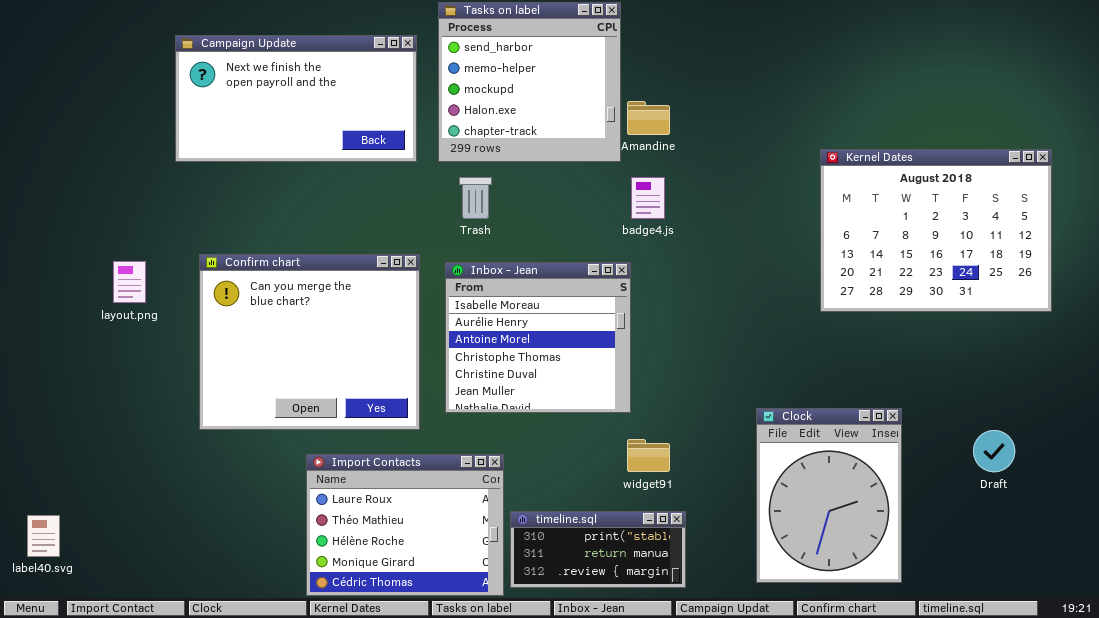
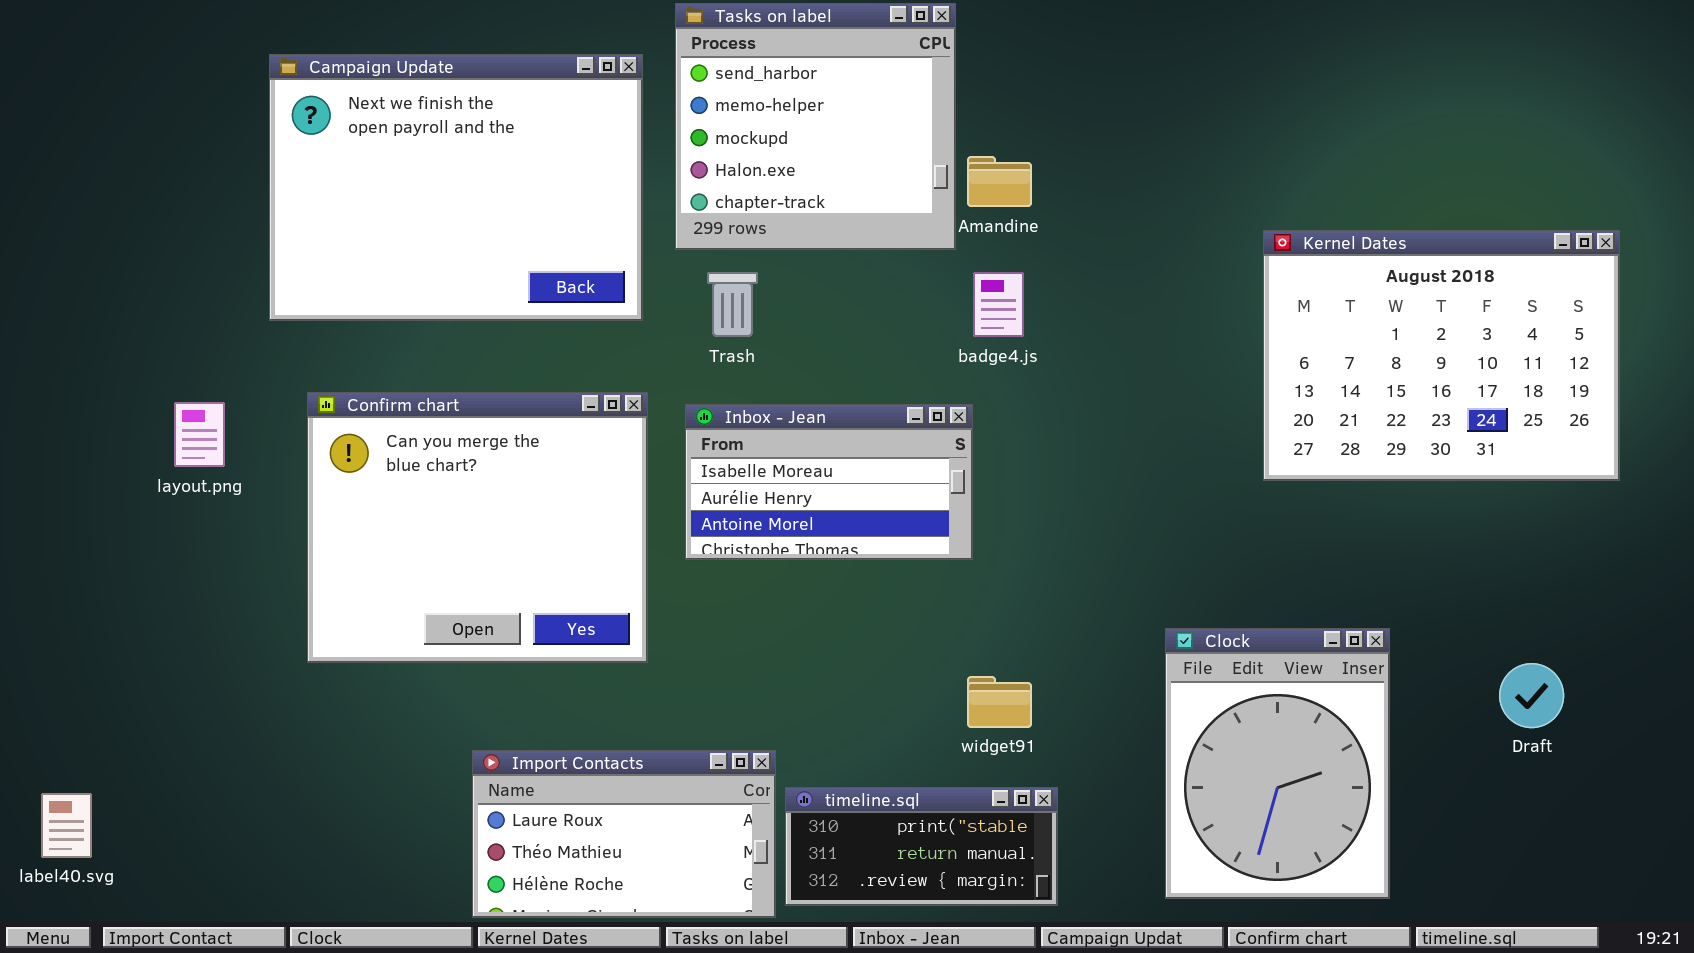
Campaign Update: [175,35,417,162] -> [269,54,643,321], resized
Inbox - Jean: [445,262,631,413] -> [685,404,973,560], resized
Import Contacts: [306,454,504,596] -> [472,750,776,918], resized

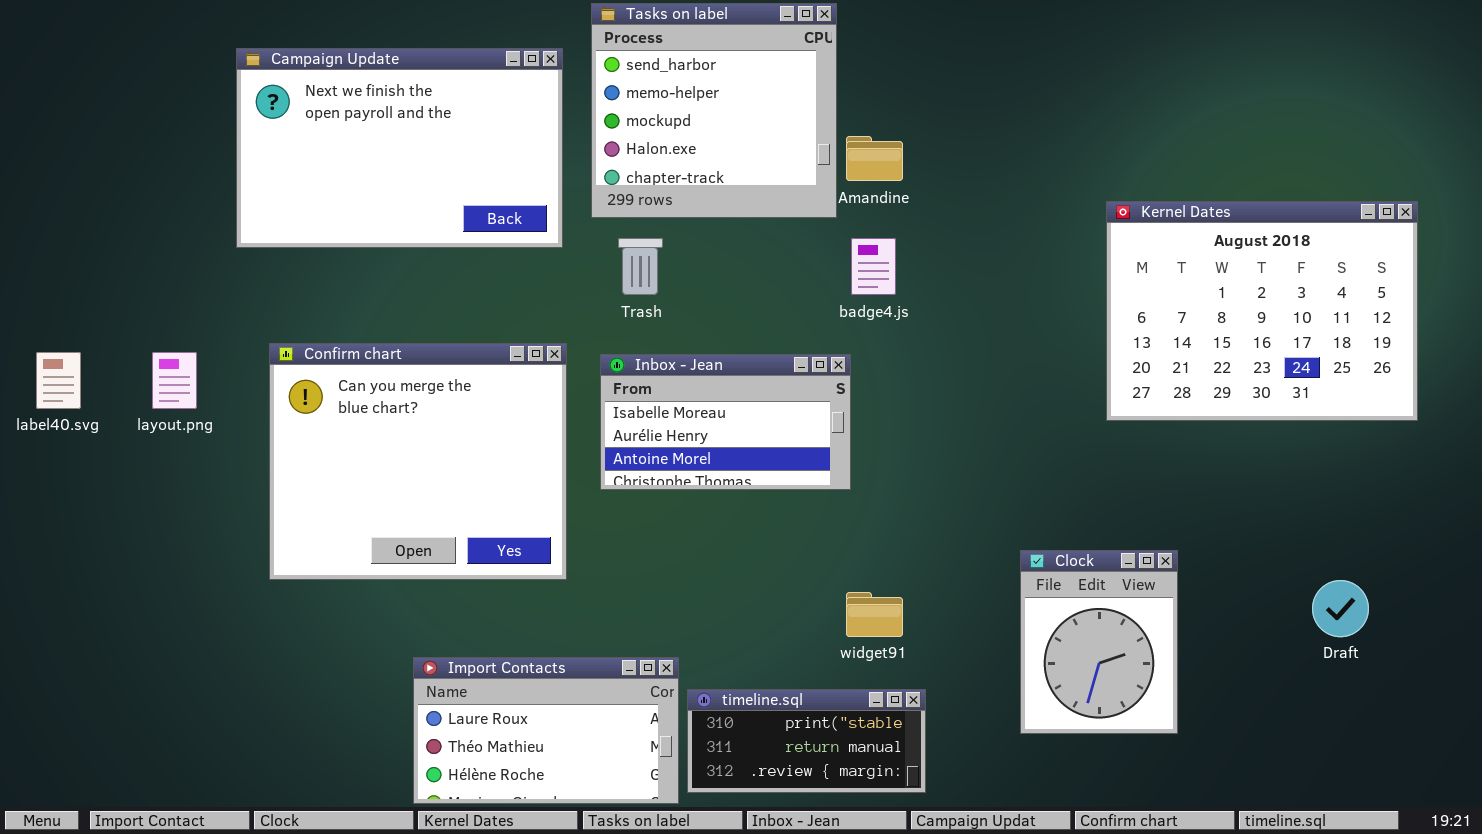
Campaign Update: [269,54,643,321] -> [236,48,563,248], resized
Clock: [1165,628,1390,899] -> [1020,550,1178,734], resized
label40.svg: [41,793,92,858] -> [36,352,81,409], moved

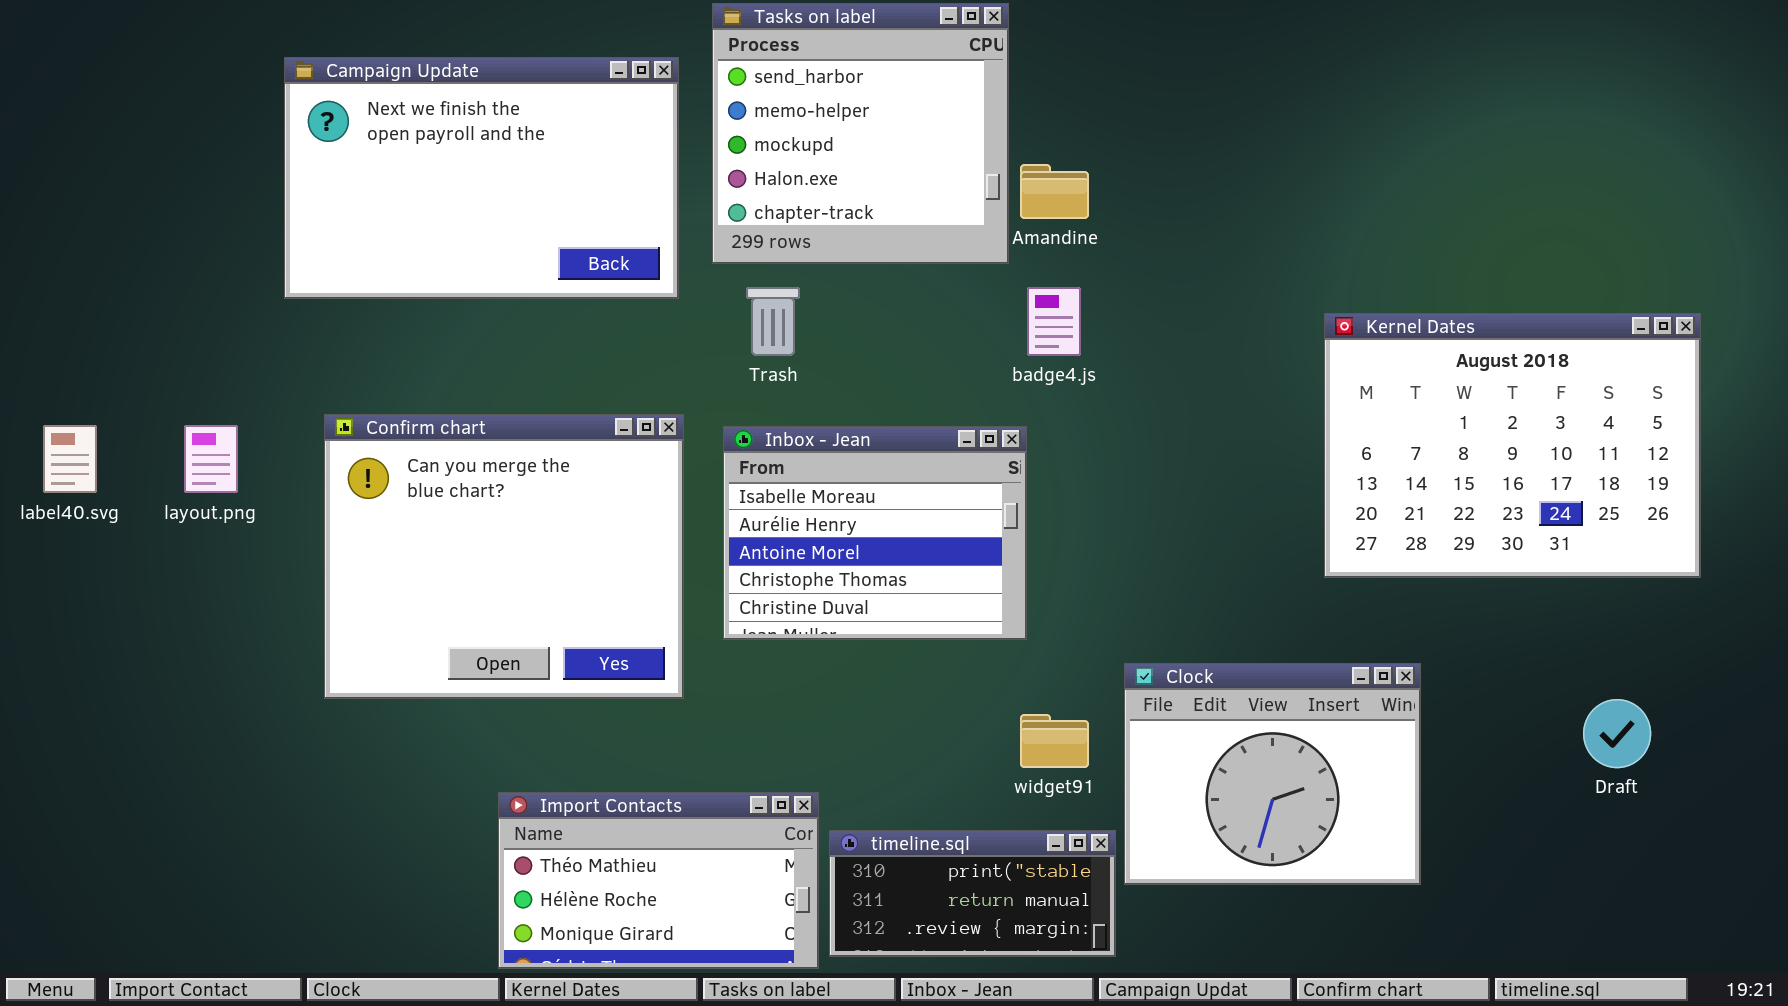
Kernel Dates: [1106,201,1418,421] -> [1324,313,1701,578], moved
Inbox - Jean: [600,354,851,490] -> [723,426,1027,640], resized
Clock: [1020,550,1178,734] -> [1124,663,1421,885], resized
Import Contacts: [413,657,679,804] -> [498,792,819,969], scrolled down 1 row

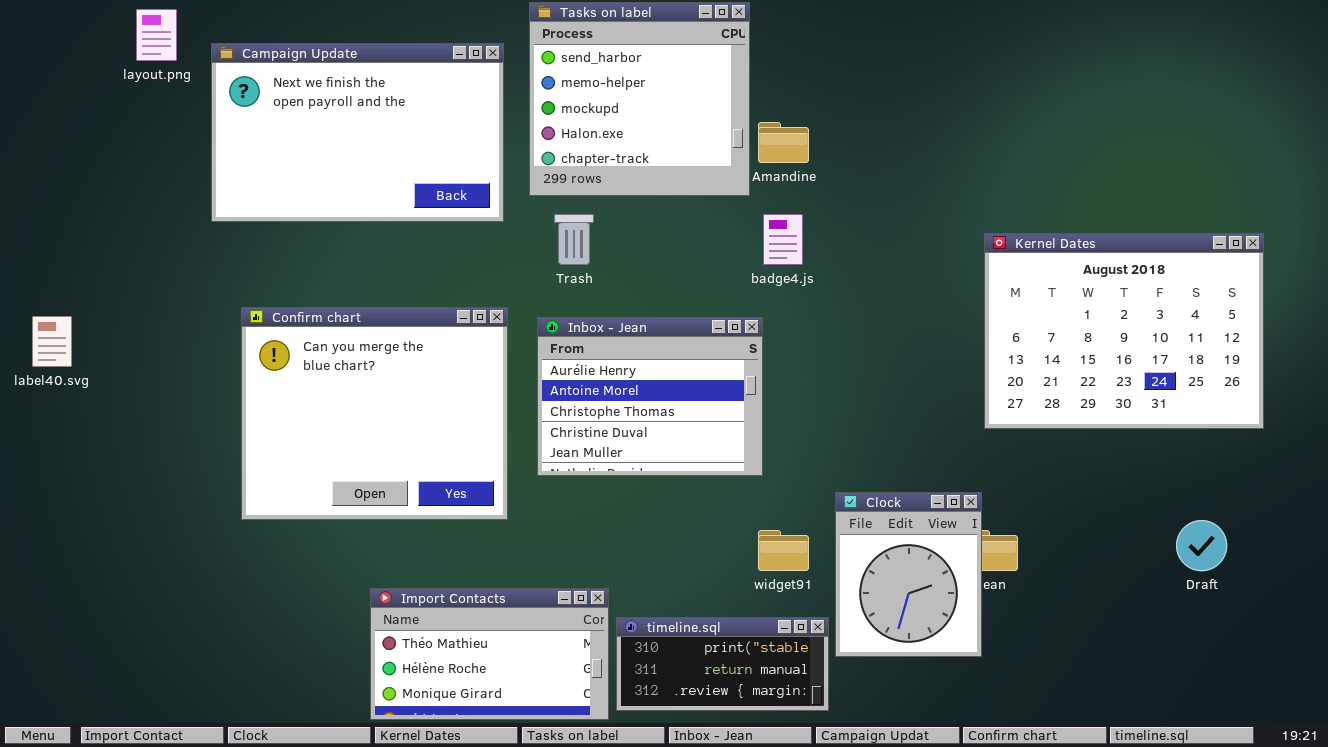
layout.png: [184,425,238,493] -> [136,9,177,61], moved
Inbox - Jean: [723,426,1027,640] -> [537,317,763,476], scrolled down 1 row
Clock: [1124,663,1421,885] -> [835,492,982,657], resized

